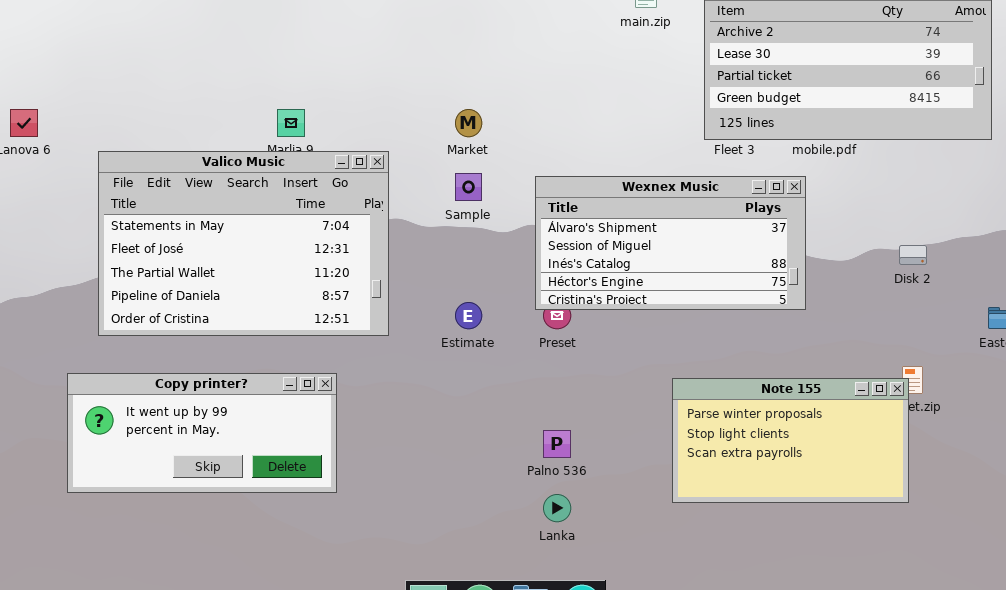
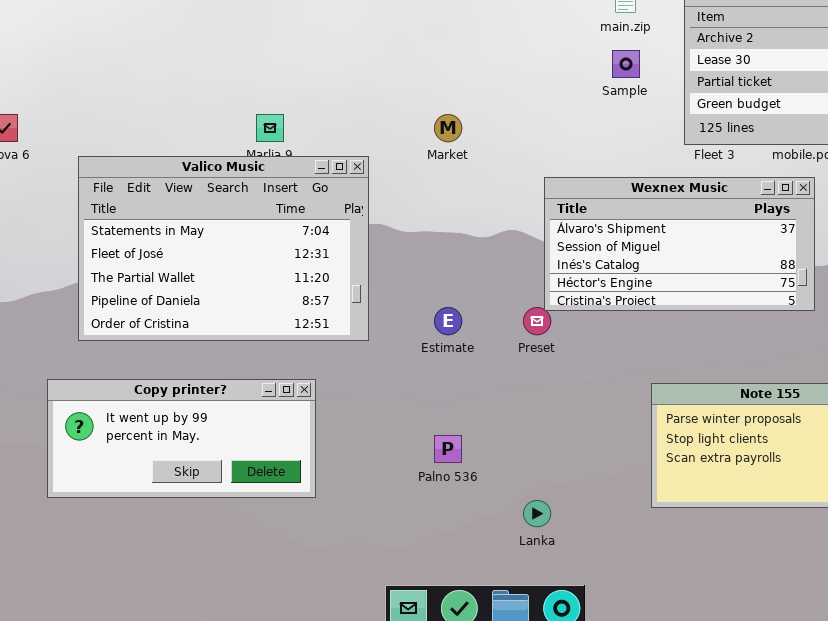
Sample: [455,173,482,201] -> [612,50,640,78], moved
Wexnex Music: [535,176,806,310] -> [544,177,815,311], moved
Palno 536: [543,430,571,458] -> [434,435,462,463], moved

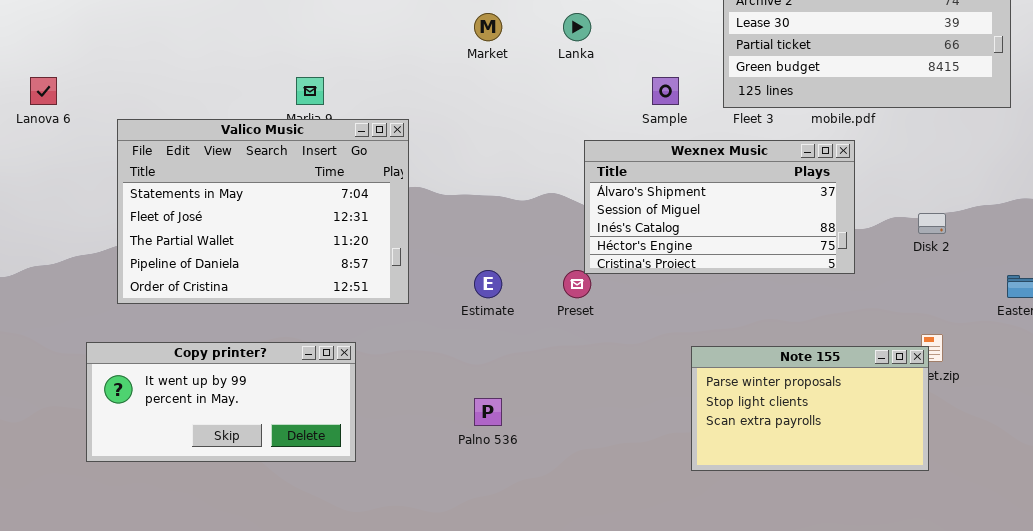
Sample: [612,50,640,78] -> [652,77,679,105], moved
Market: [434,114,462,142] -> [474,13,502,41], moved
Lanka: [523,500,551,527] -> [563,13,591,41], moved

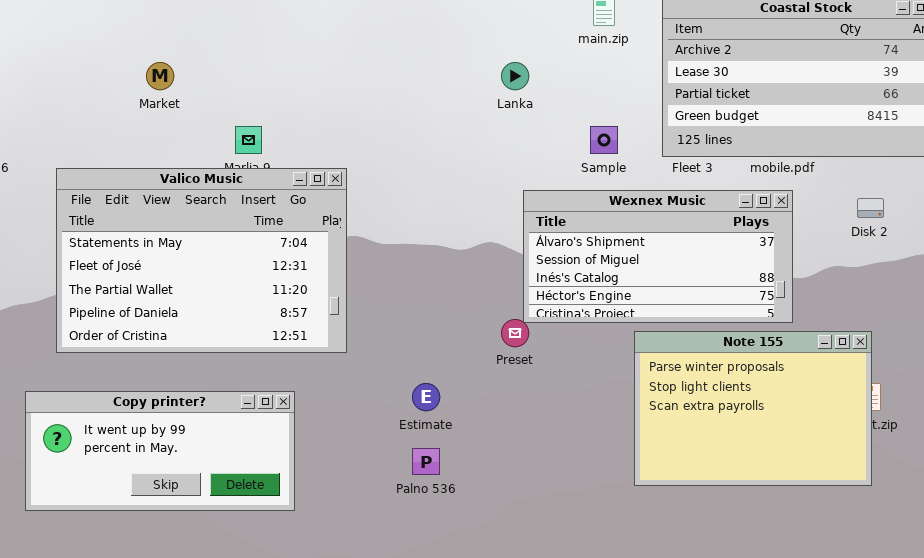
Market: [474,13,502,41] -> [146,62,174,90], moved
Disk 2: [918,213,946,234] -> [857,198,884,218], moved
Estimate: [474,270,502,298] -> [412,383,440,411], moved
Note 155: [691,346,929,471] -> [634,331,872,486], moved, resized

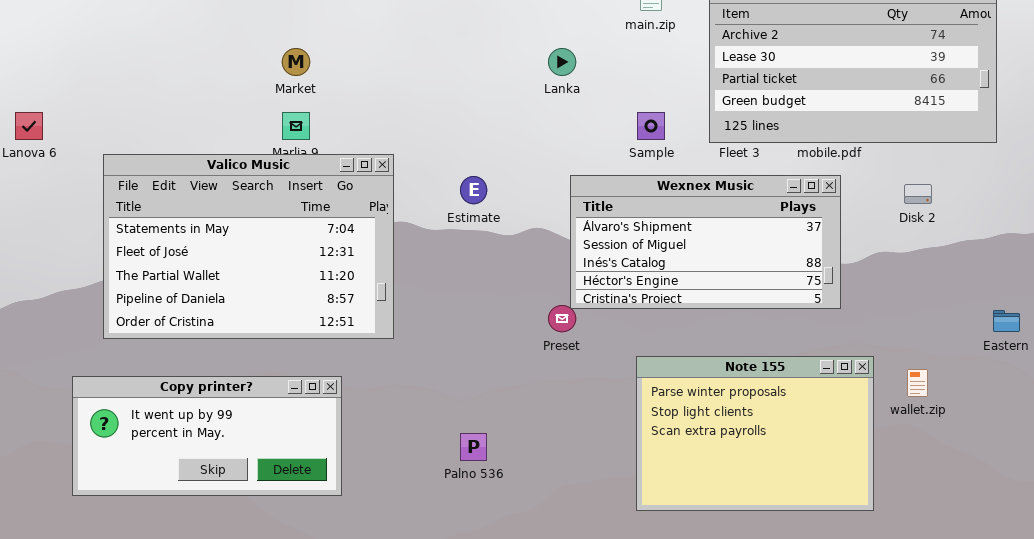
Market: [146,62,174,90] -> [282,48,310,76], moved
Note 155: [634,331,872,486] -> [636,356,874,511], moved
Estimate: [412,383,440,411] -> [460,176,487,204], moved

